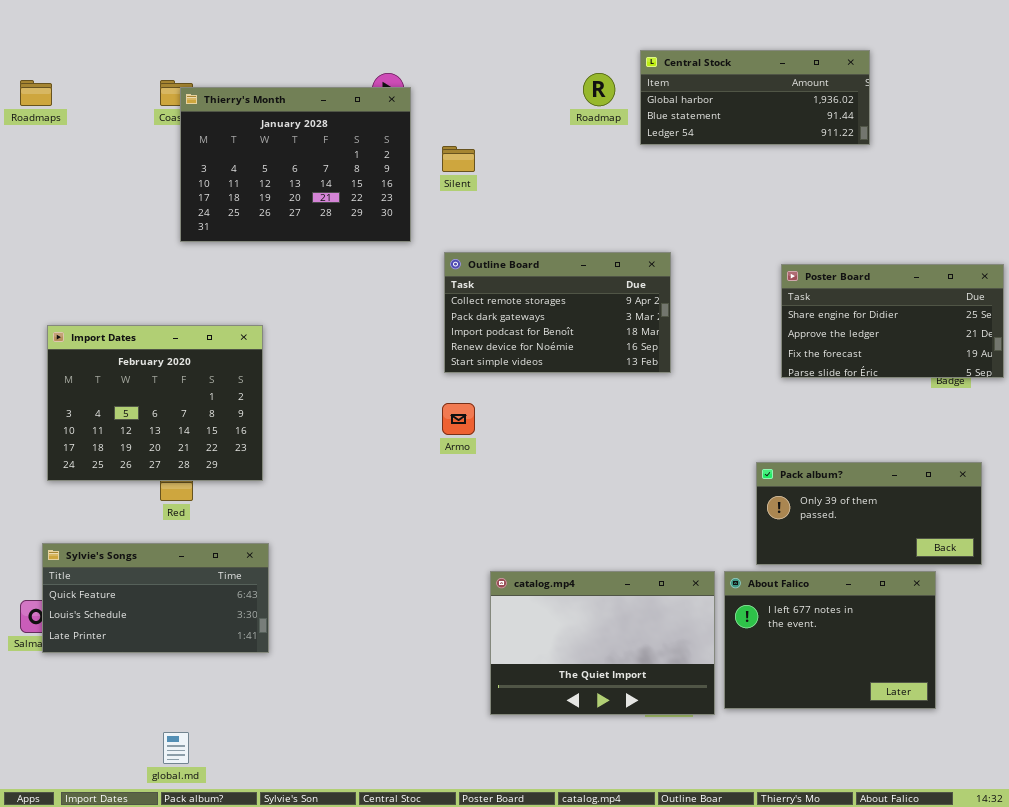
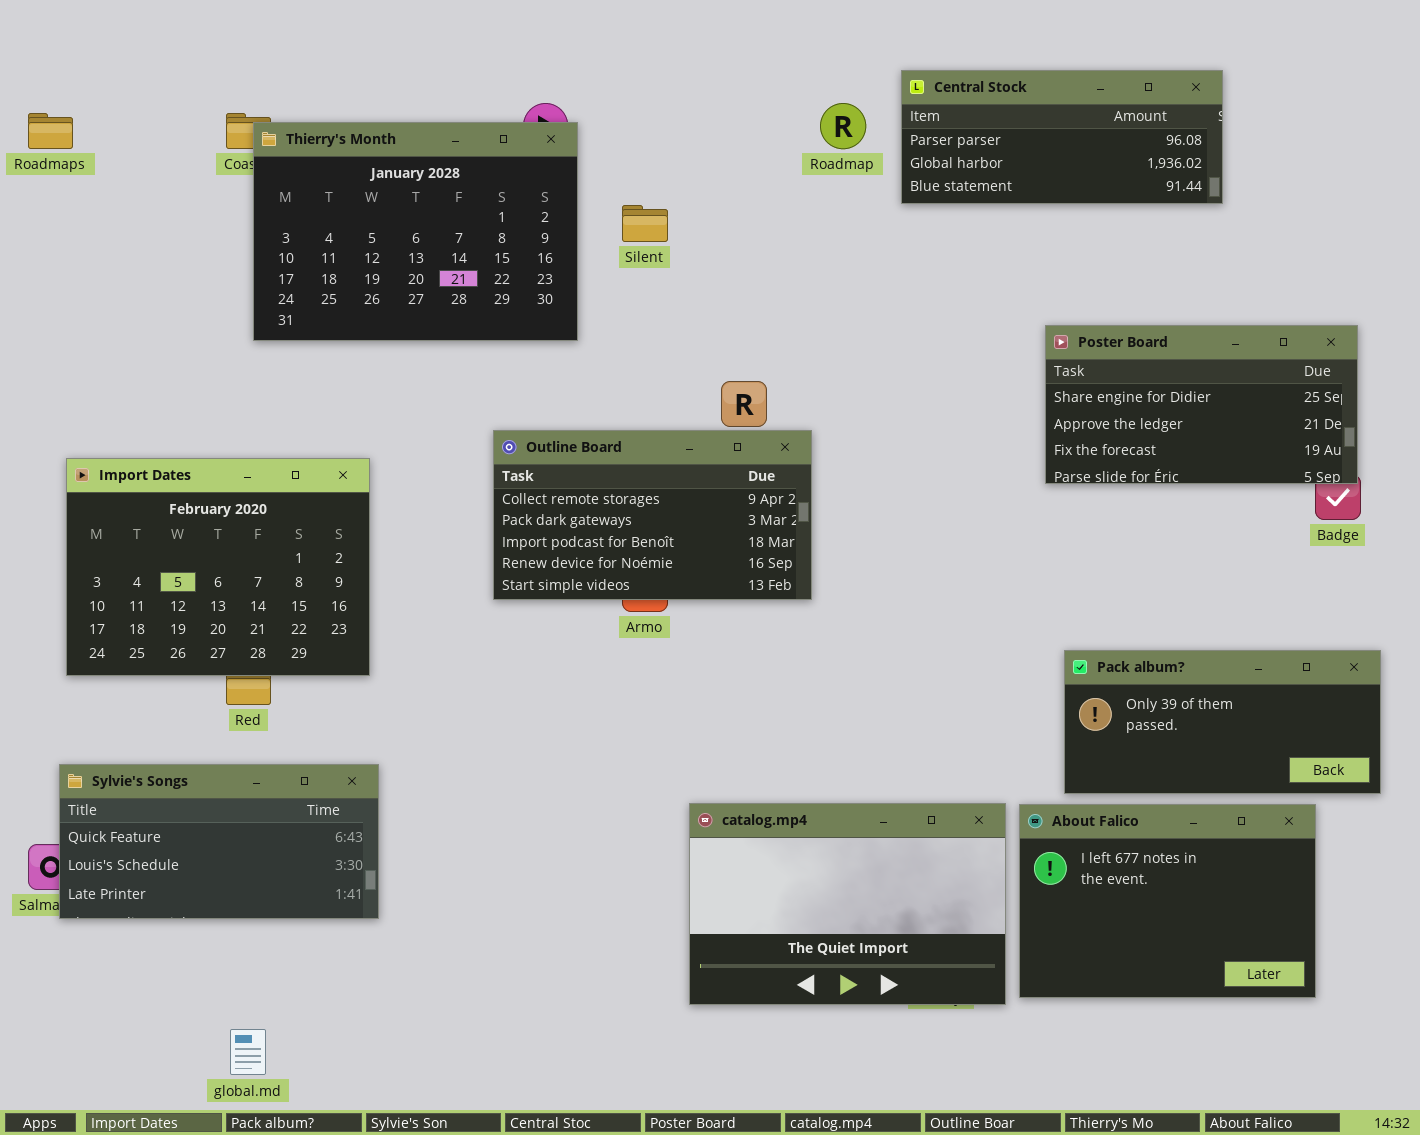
Central Stock: [640,50,870,145] -> [901,70,1223,204], scrolled up 1 row
Outline Board: [444,252,671,373] -> [493,430,812,600], moved
Poster Board: [781,264,1004,378] -> [1045,325,1358,484], moved

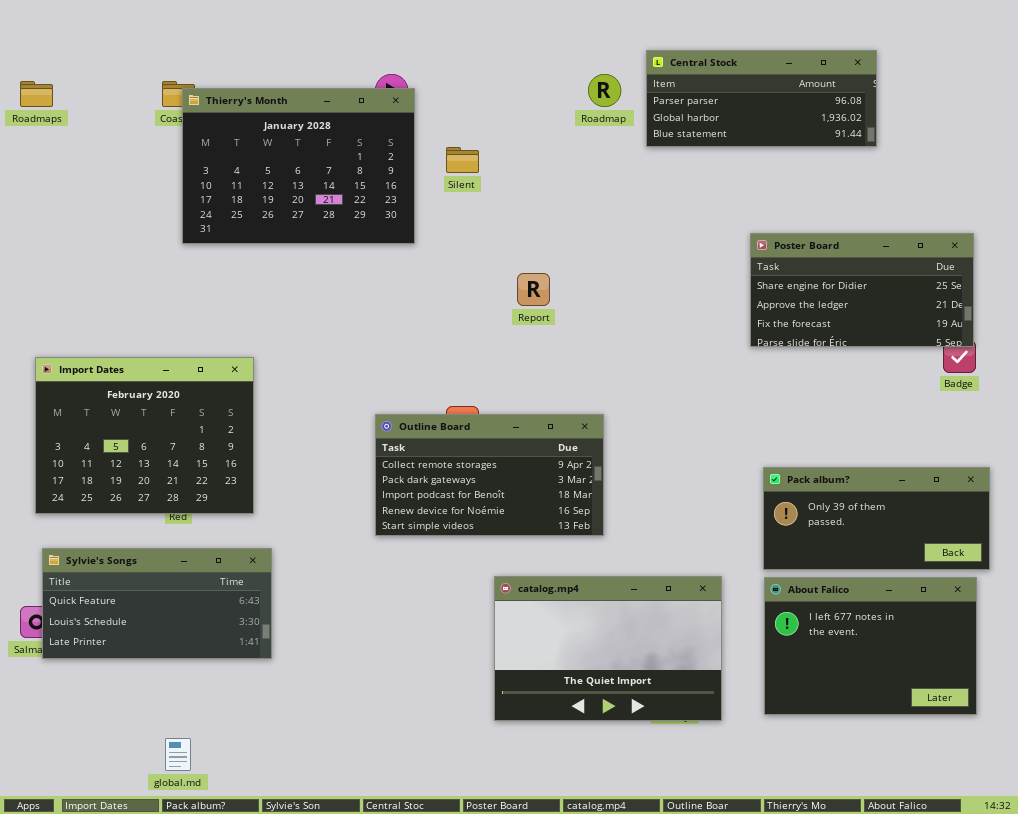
Outline Board: [493,430,812,600] -> [375,414,604,536], moved
Import Dates: [66,458,370,676] -> [35,357,254,514], moved
About Falico: [1019,804,1316,998] -> [764,577,977,715], moved

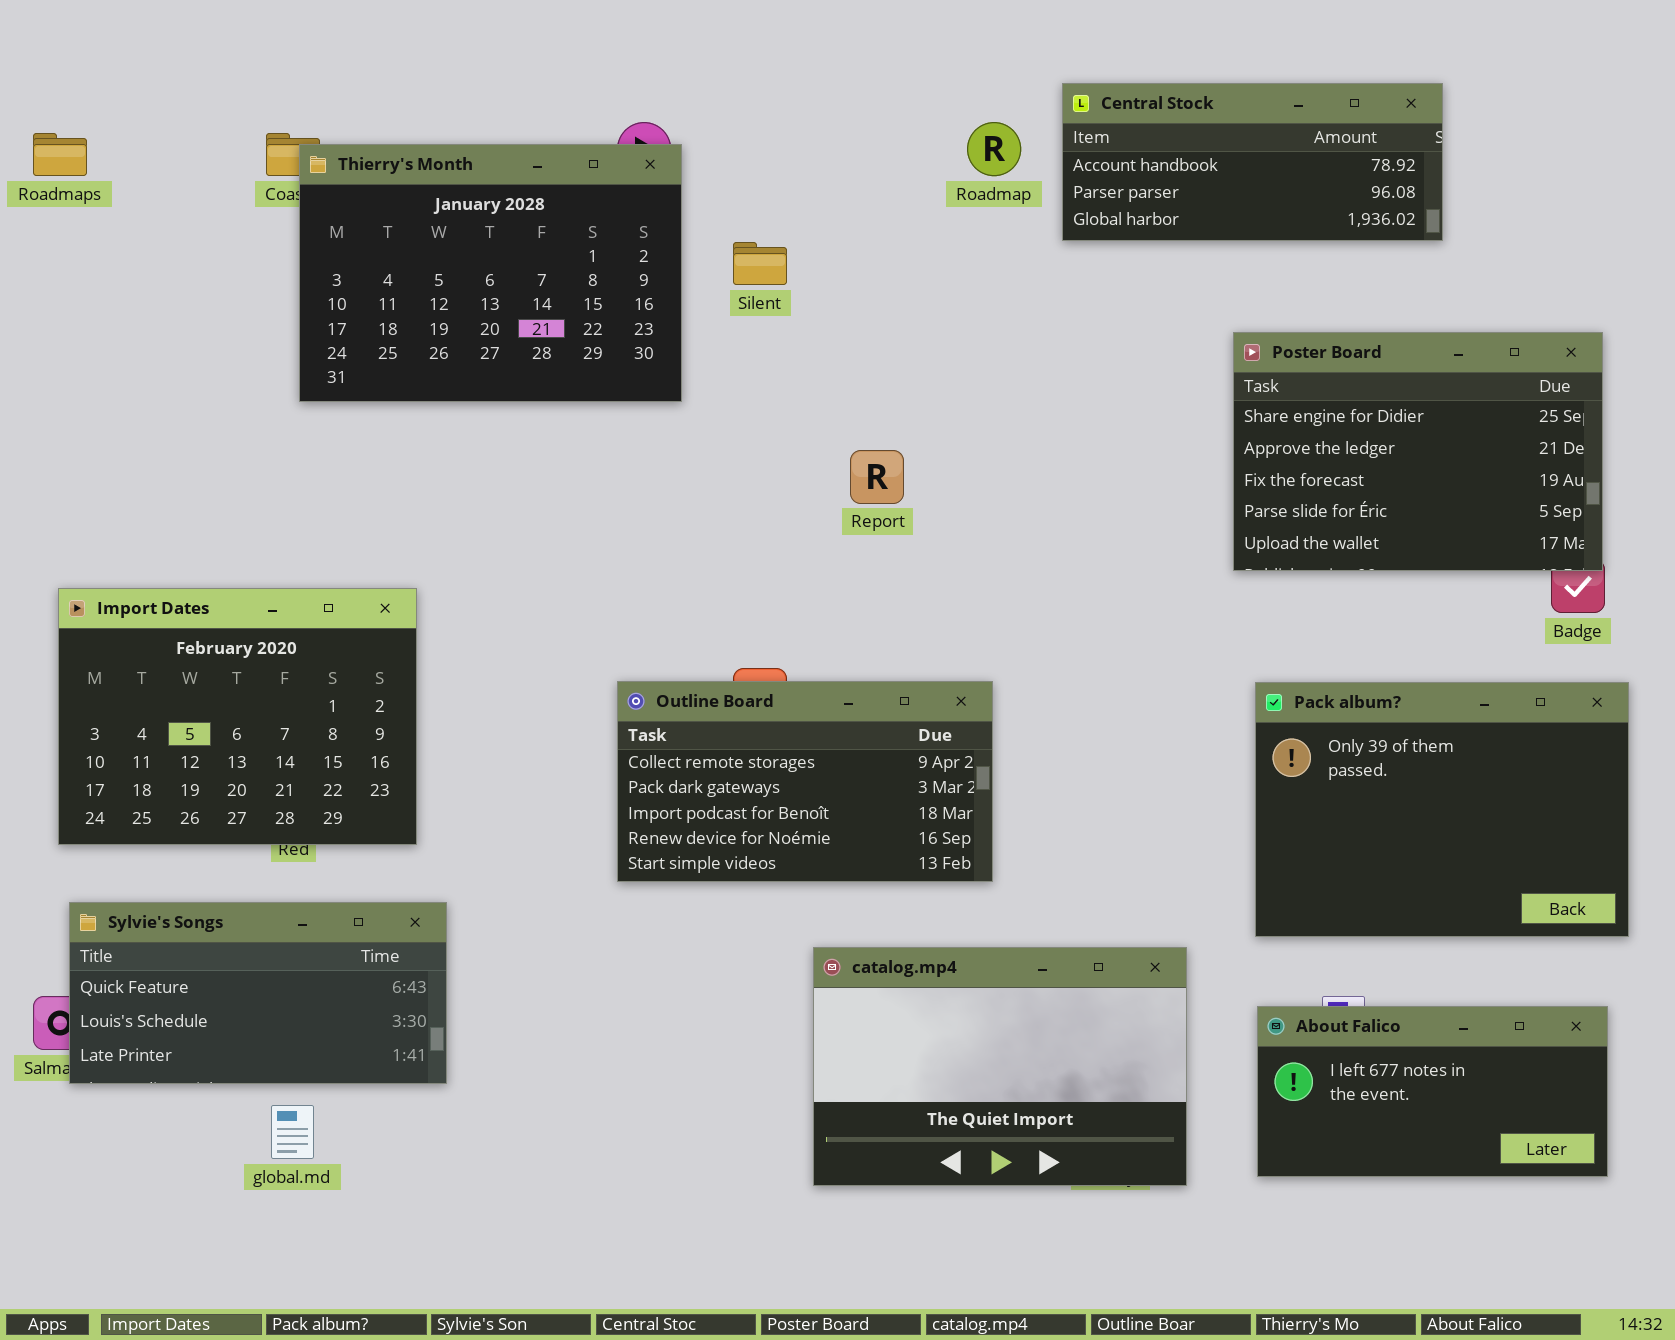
Central Stock: [646,50,877,147] -> [1062,83,1443,241], scrolled up 1 row
Poster Board: [750,233,974,347] -> [1233,332,1603,571], resized
Pack album?: [763,467,990,570] -> [1255,682,1629,937], resized
About Falico: [764,577,977,715] -> [1257,1006,1608,1177], resized
global.md: [165,738,191,771] -> [271,1105,314,1159], moved

